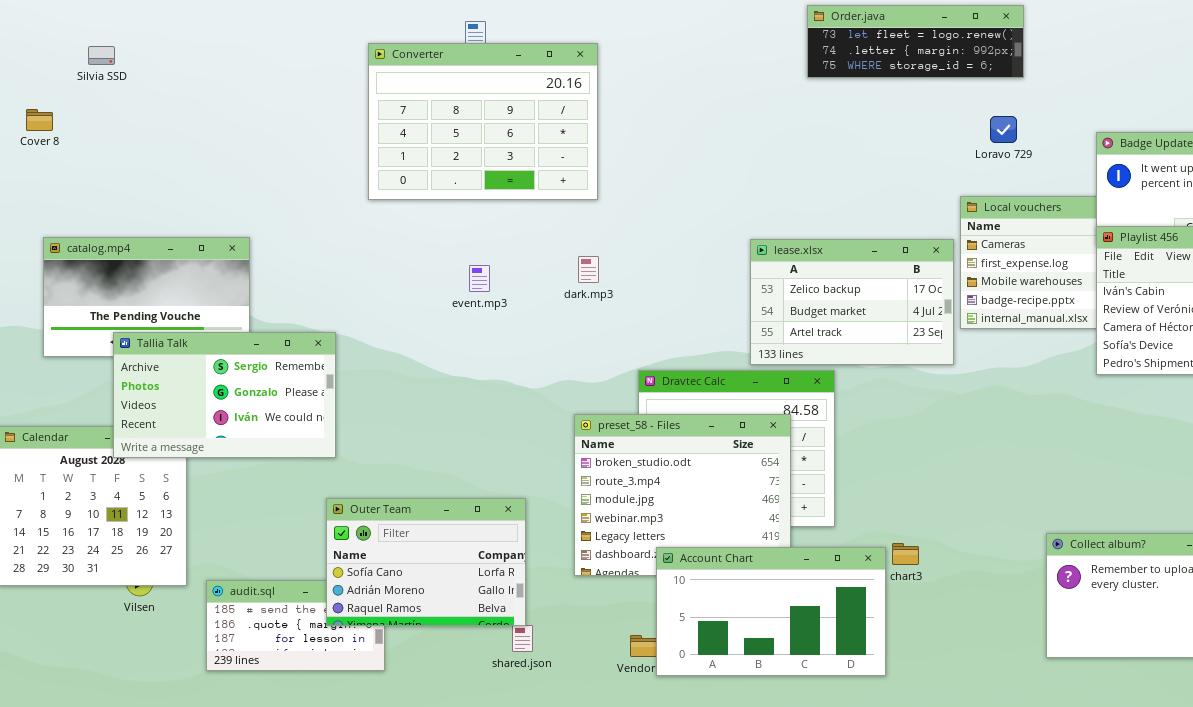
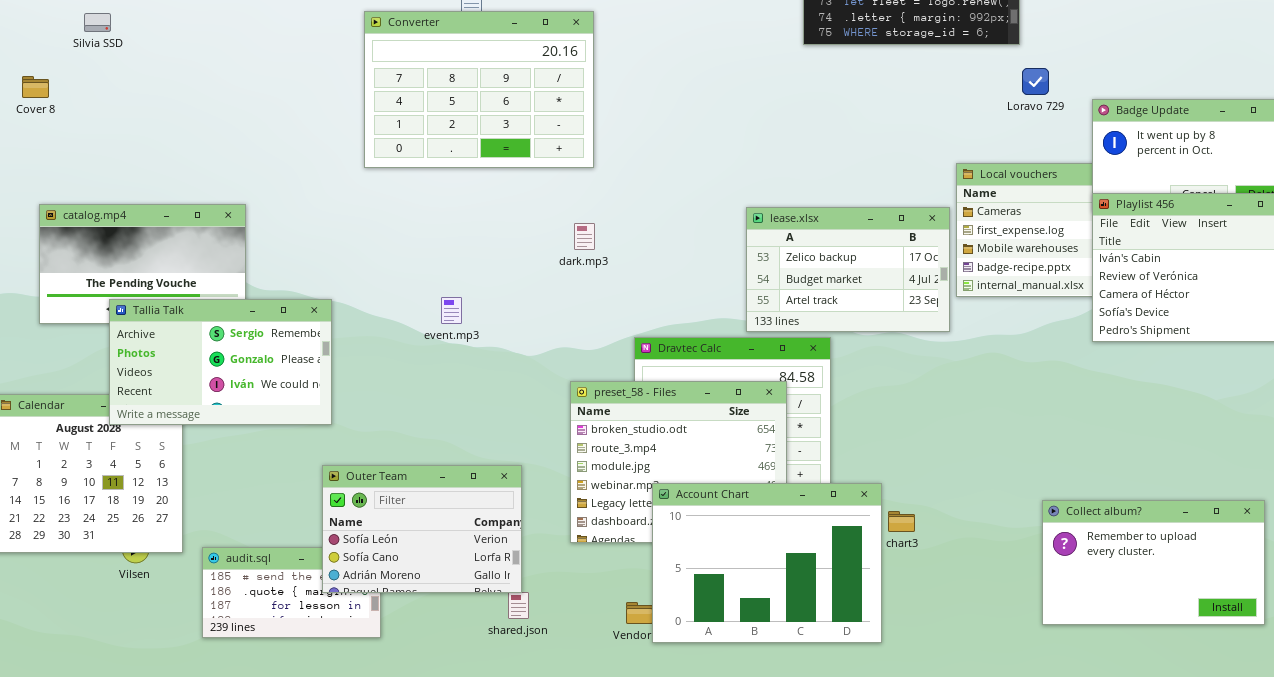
Loravo 729: [990,116,1017,143] -> [1022,68,1049,95], moved
event.mp3: [469,265,490,292] -> [441,297,462,324], moved
Outer Team: [326,498,526,626] -> [322,465,522,593], scrolled up 1 row
Account Chart: [656,547,886,676] -> [652,483,882,643], resized

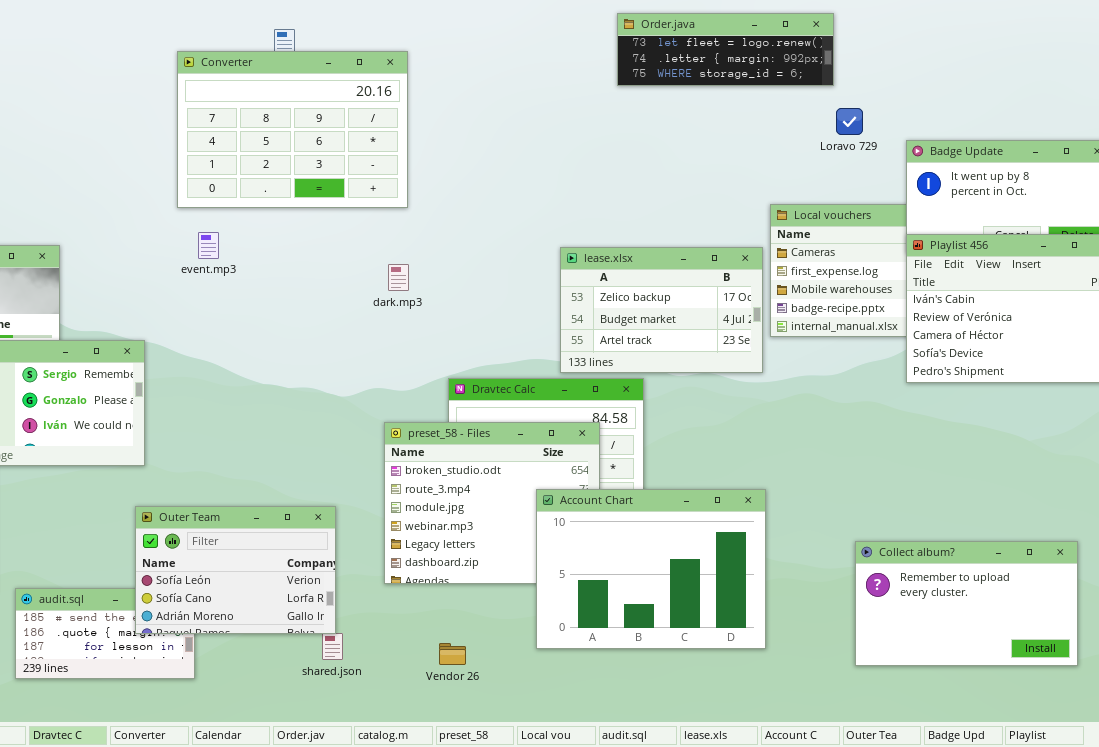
event.mp3: [441,297,462,324] -> [198,232,219,259], moved
Account Chart: [652,483,882,643] -> [536,489,766,649], moved

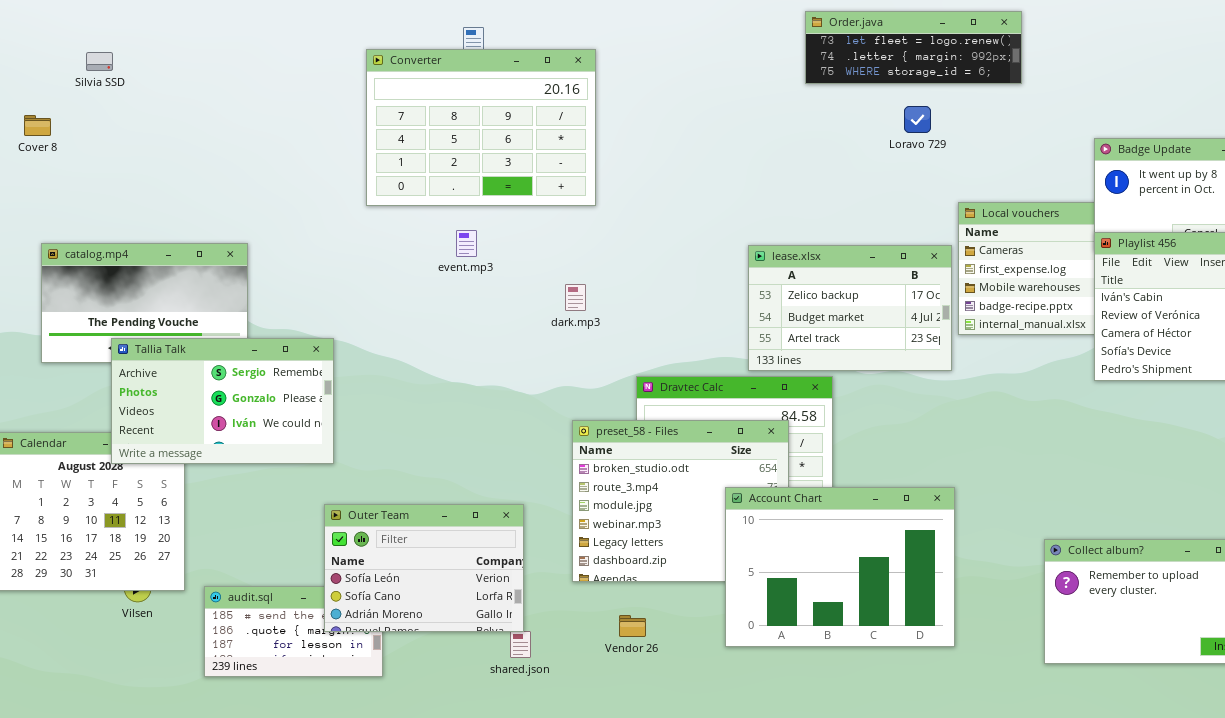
Loravo 729: [836,108,863,135] -> [904,106,931,133], moved
event.mp3: [198,232,219,259] -> [456,230,477,257], moved
dark.mp3: [388,264,409,291] -> [565,284,586,311], moved
Vendor 26: [439,643,466,665] -> [619,615,646,637], moved

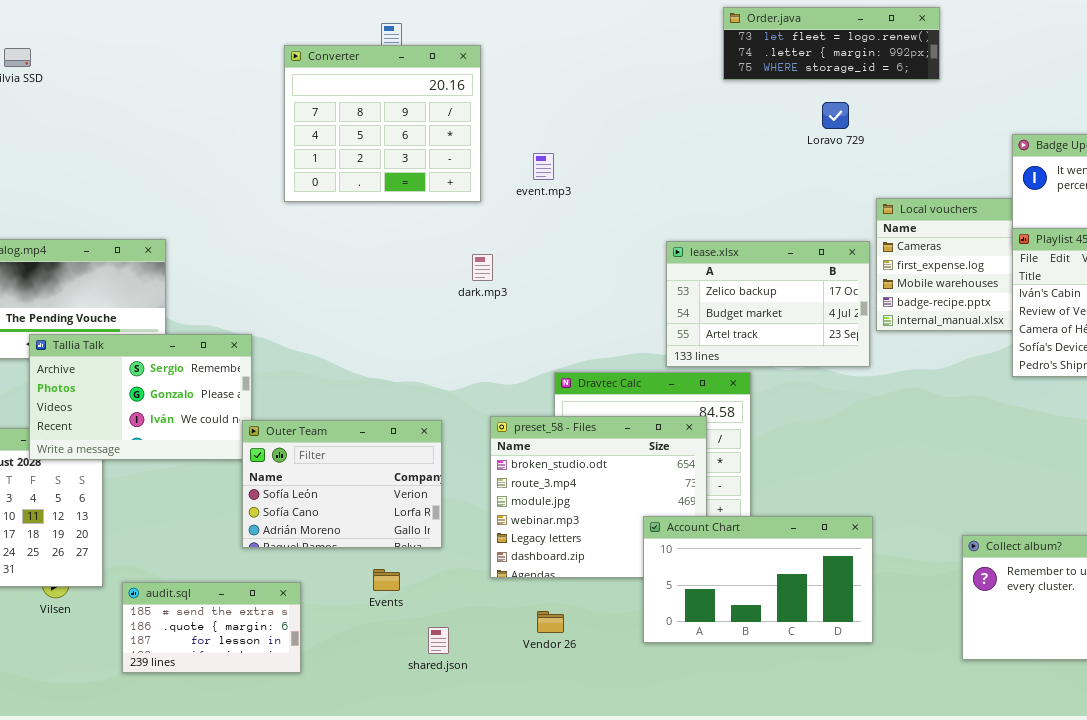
Converter: [366,49,596,206] -> [284,45,481,202], resized
event.mp3: [456,230,477,257] -> [533,153,554,180], moved
dark.mp3: [565,284,586,311] -> [472,254,493,281], moved
Account Chart: [725,487,955,647] -> [643,516,873,643], resized
Outer Team: [324,504,524,632] -> [242,420,442,548], moved

